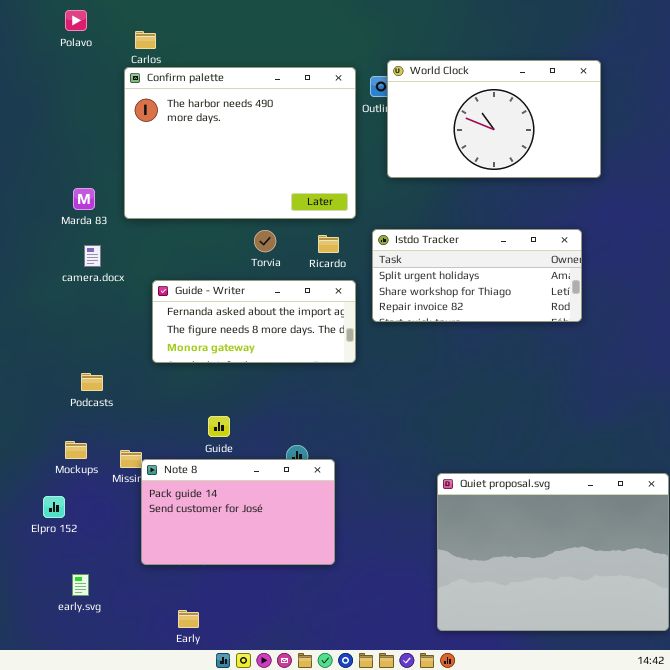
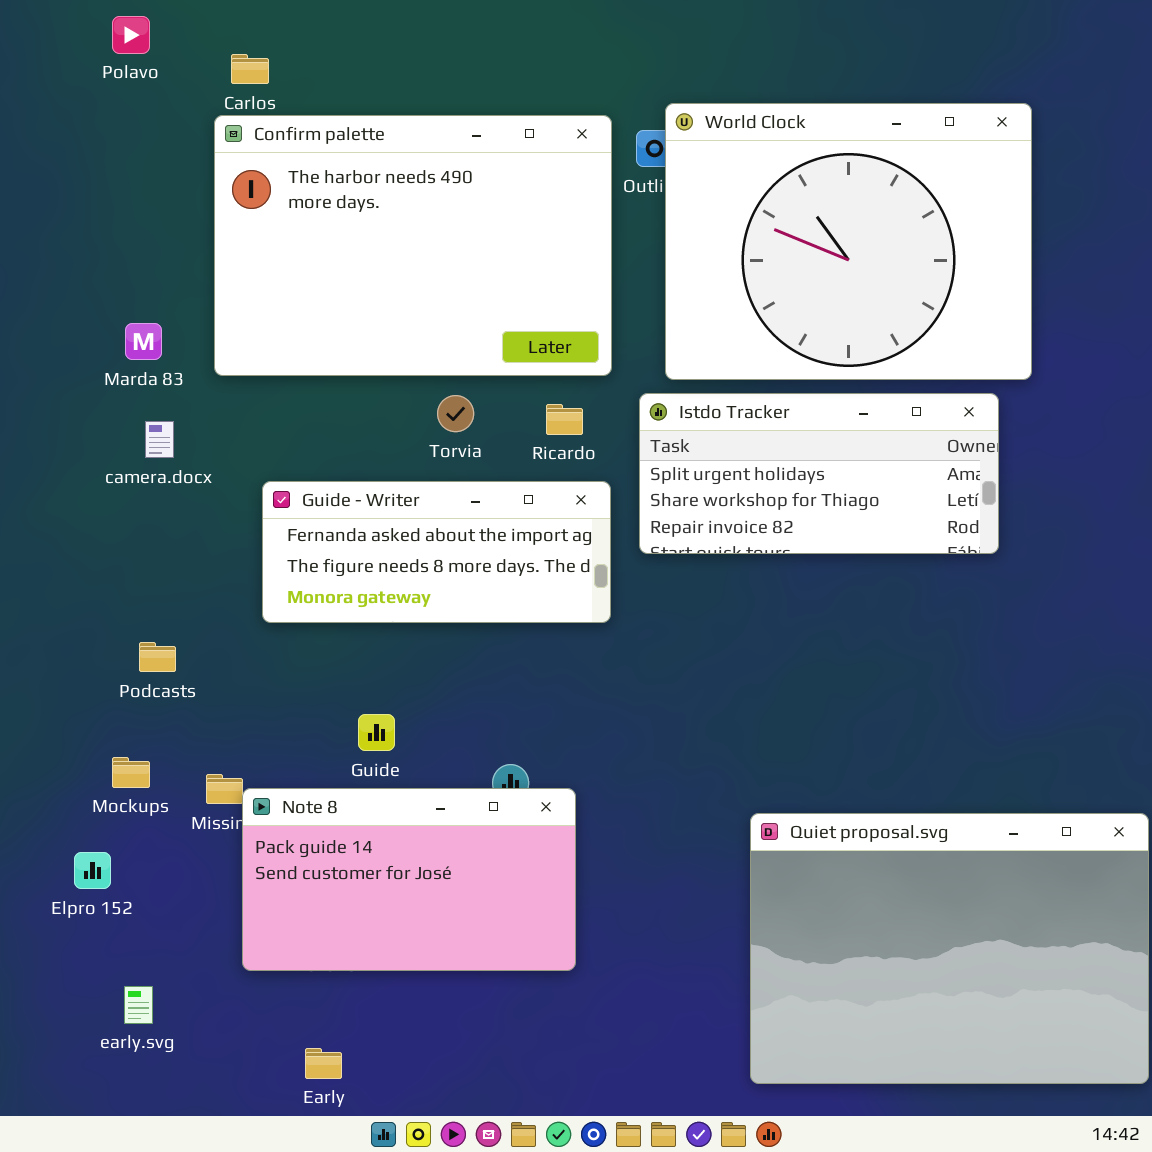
World Clock: [387,60,601,178] -> [665,103,1032,380], resized

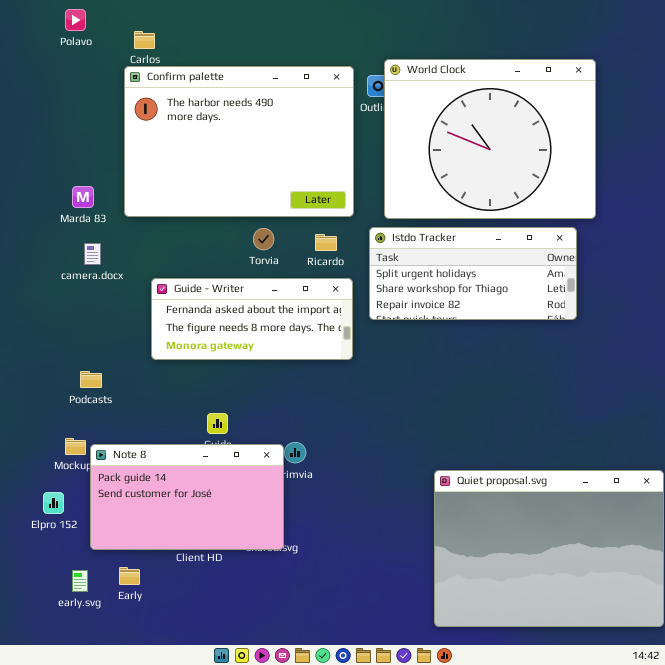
Note 8: [242,788,576,971] -> [90,444,284,550], moved
Early: [305,1048,342,1079] -> [119,567,140,585], moved

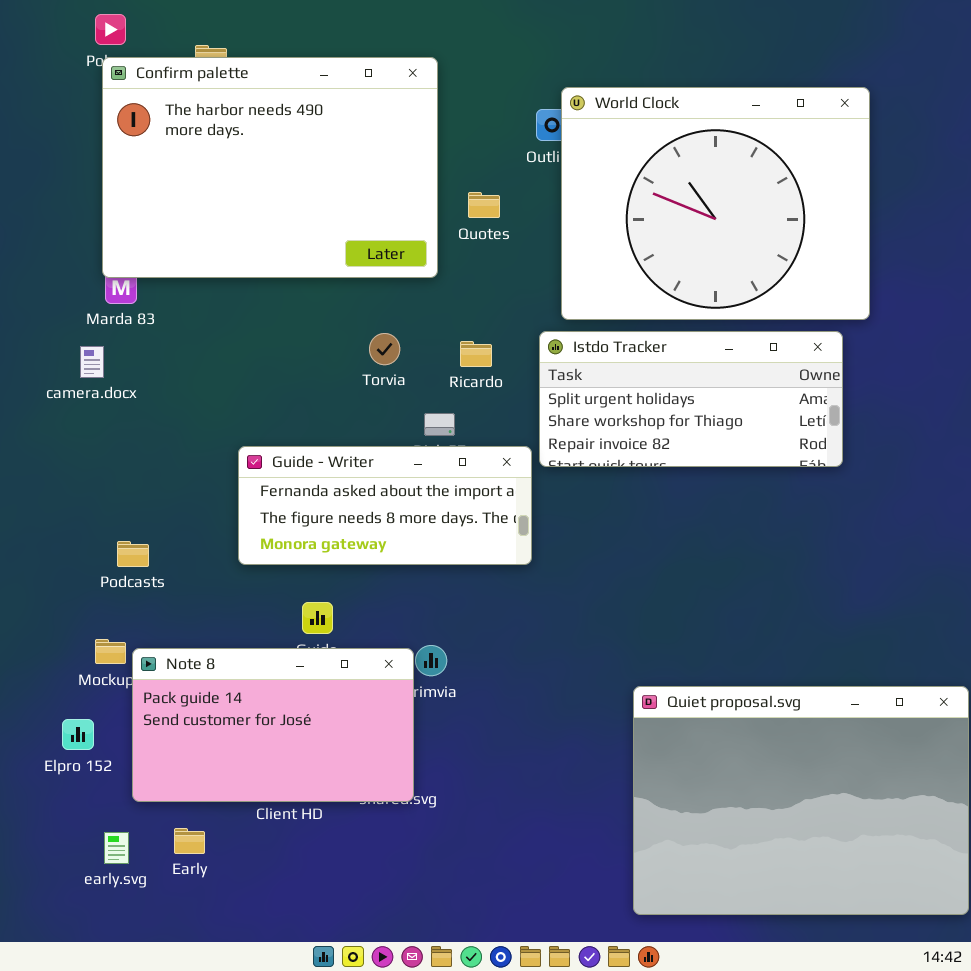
Confirm palette: [124,66,354,217] -> [102,57,438,278], moved
camera.docx: [84,243,101,265] -> [80,346,104,378], moved
Guide - Writer: [151,278,353,360] -> [238,446,532,565], moved

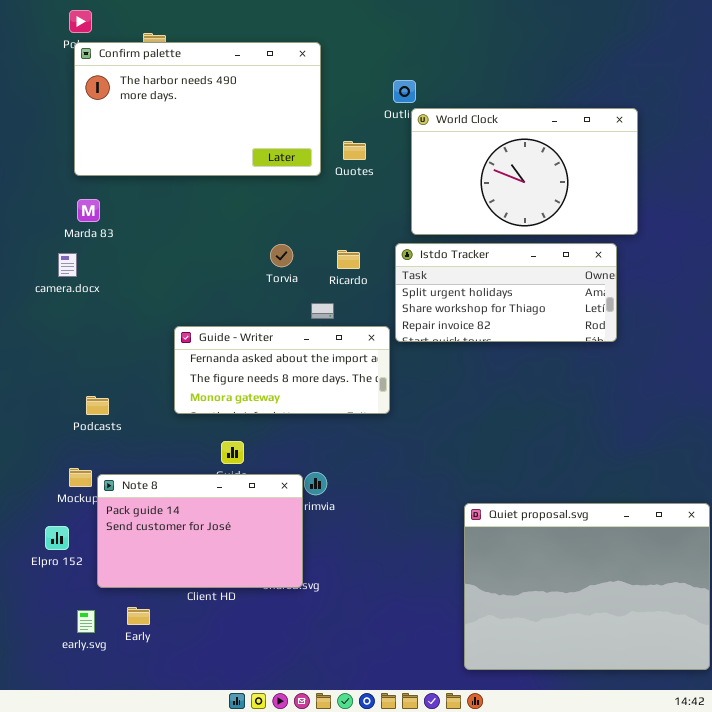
Confirm palette: [102,57,438,278] -> [74,42,321,176], resized
World Clock: [561,87,870,320] -> [411,108,638,235], resized

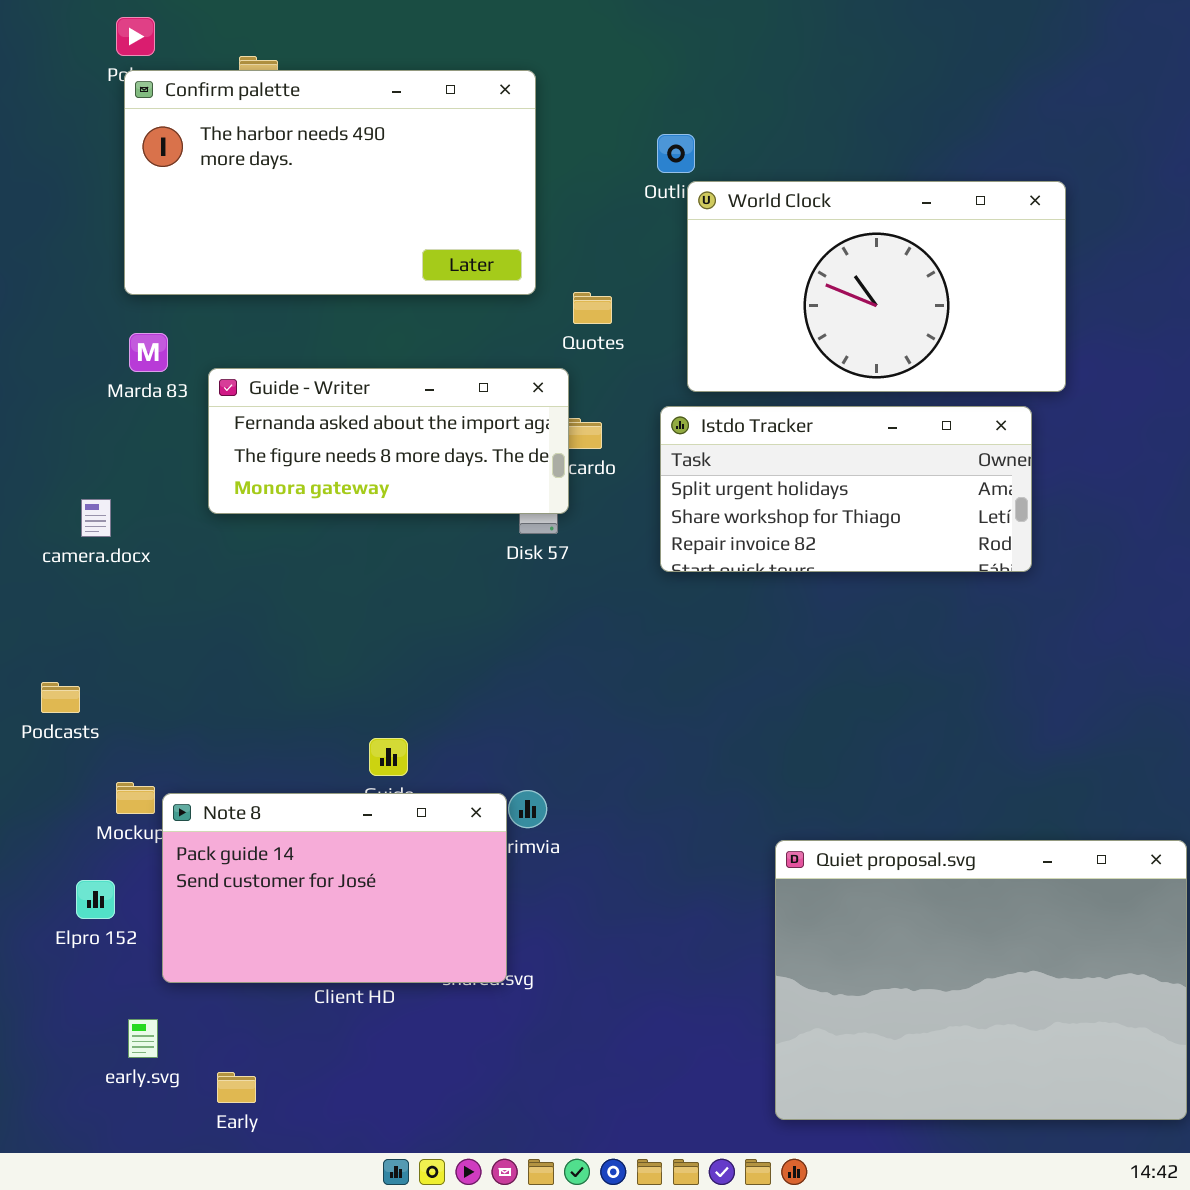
Quotes: [343,141,366,160] -> [573,292,612,324], moved
camera.docx: [58,253,77,277] -> [81,499,111,537], moved
Guide - Writer: [174,326,390,414] -> [208,368,569,514], moved
Podcasts: [86,396,109,415] -> [41,682,80,713], moved
Early: [127,607,150,625] -> [217,1072,256,1103], moved

